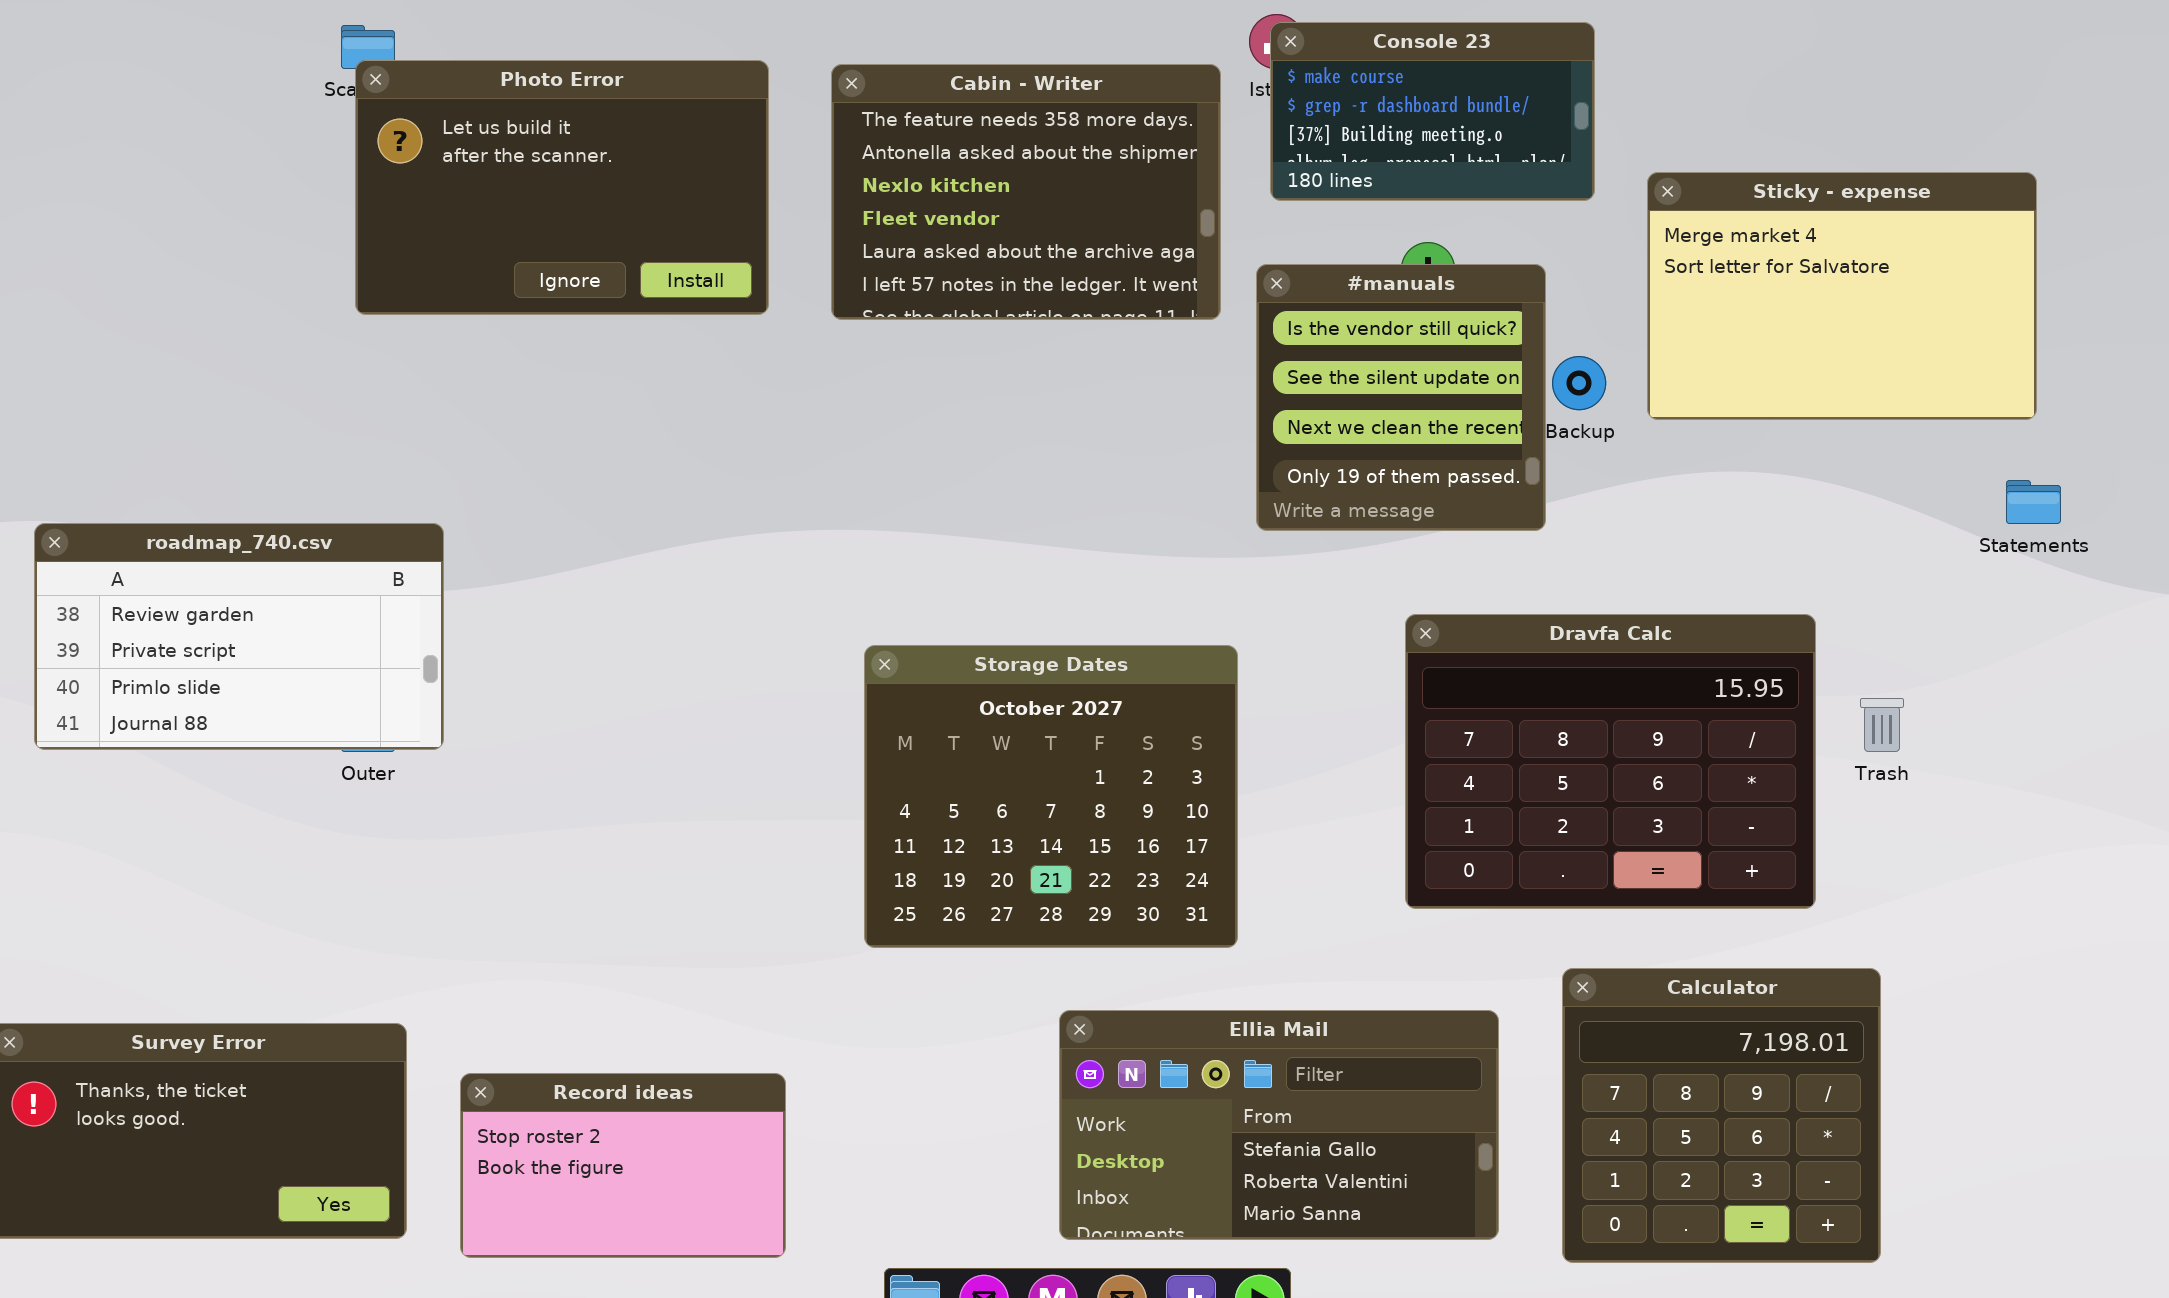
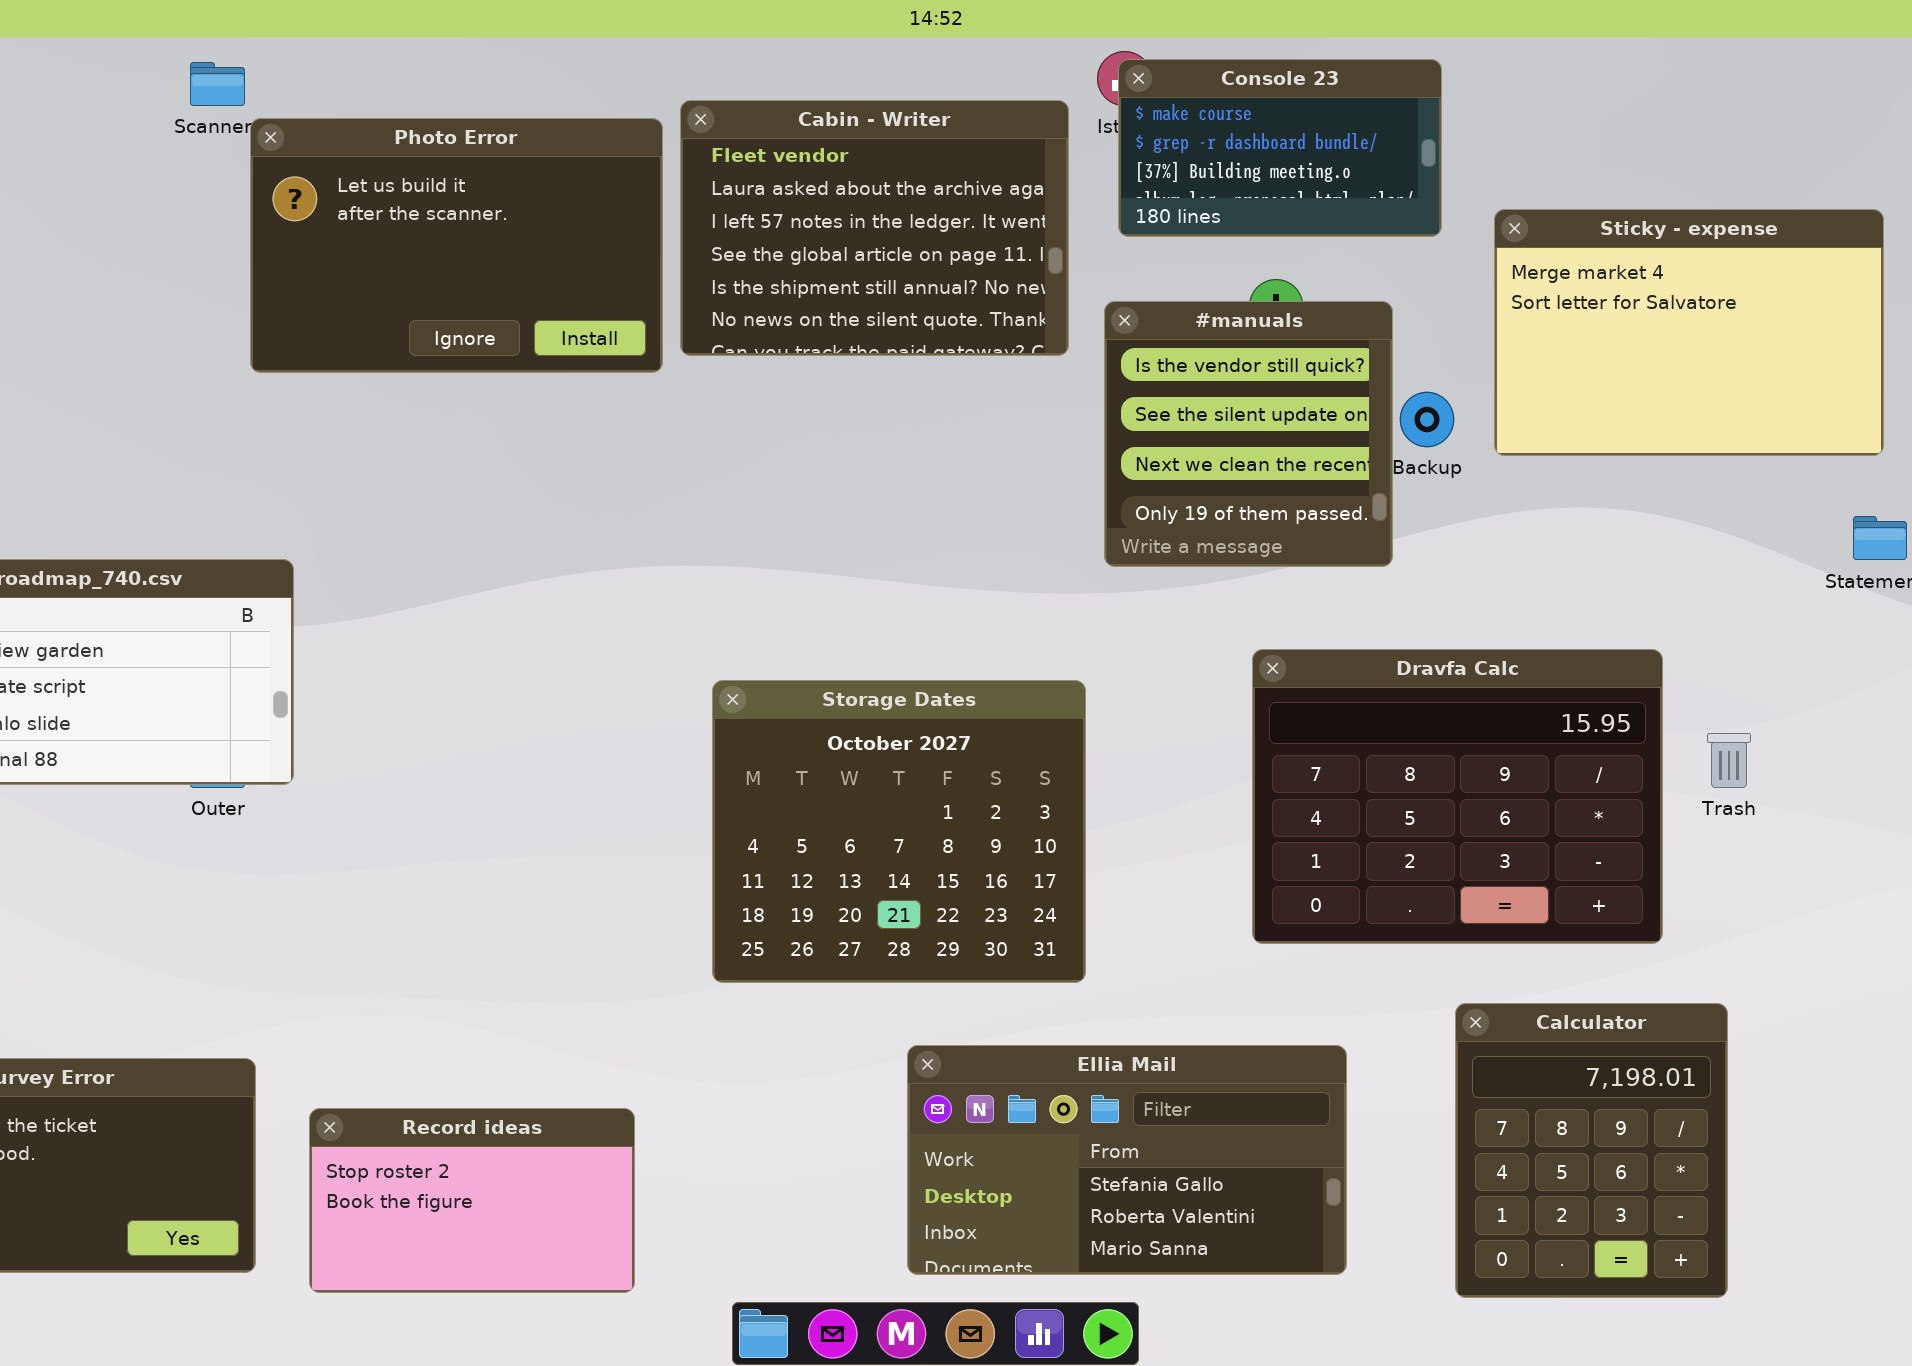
Photo Error: [355,60,769,315] -> [250,118,663,373], moved
Cabin - Writer: [831,64,1221,320] -> [680,100,1069,356], scrolled down 3 rows
Calculator: [1562,968,1881,1263] -> [1455,1003,1728,1298], resized

